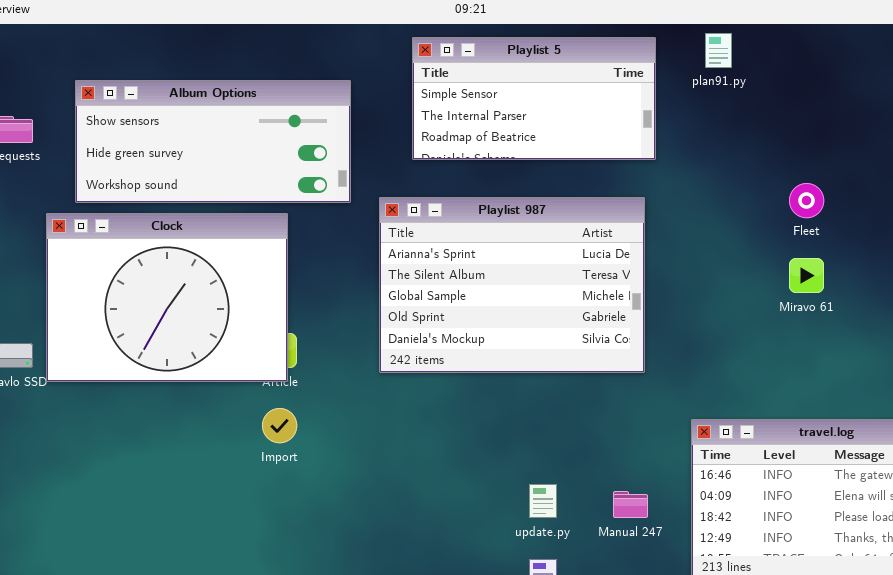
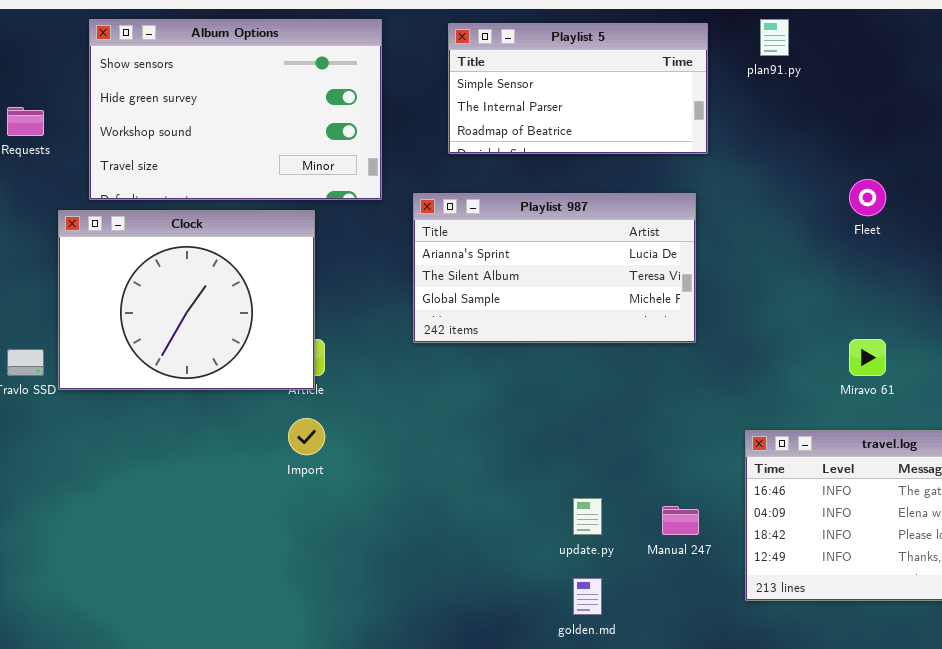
Album Options: [75,80,351,203] -> [89,19,382,200], resized
Playlist 987: [379,197,645,373] -> [413,193,696,343], resized
Miravo 61: [789,258,824,293] -> [849,339,886,376], moved

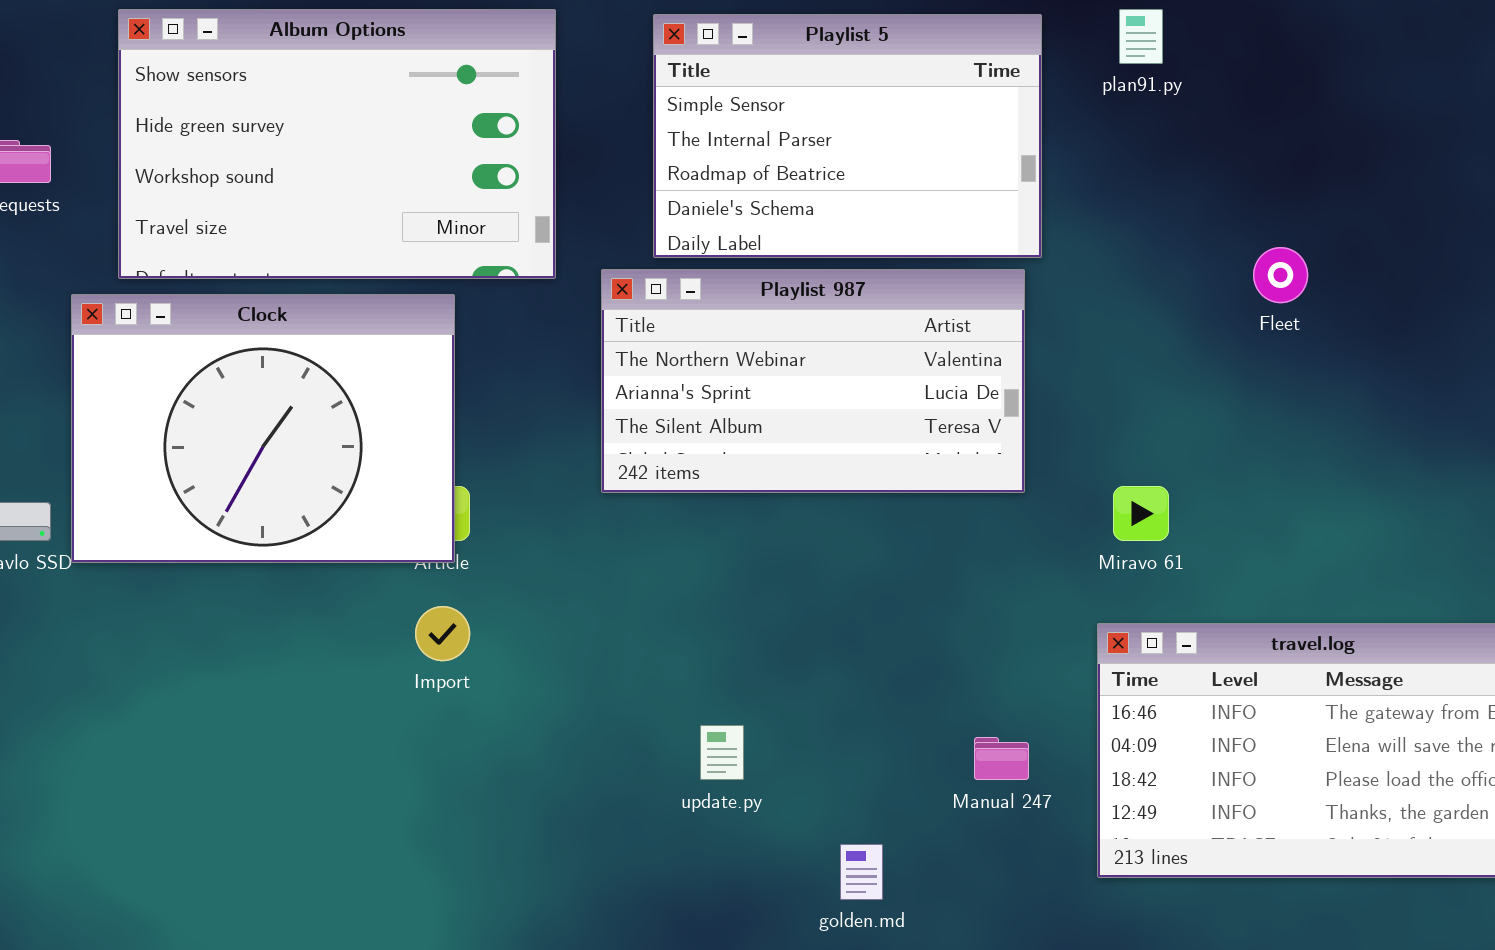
Playlist 5: [448,23,708,154] -> [653,14,1042,258], resized
Playlist 987: [413,193,696,343] -> [601,269,1025,493], scrolled up 1 row
Miravo 61: [849,339,886,376] -> [1113,486,1169,541], moved
update.py: [573,498,602,535] -> [700,725,744,780], moved

